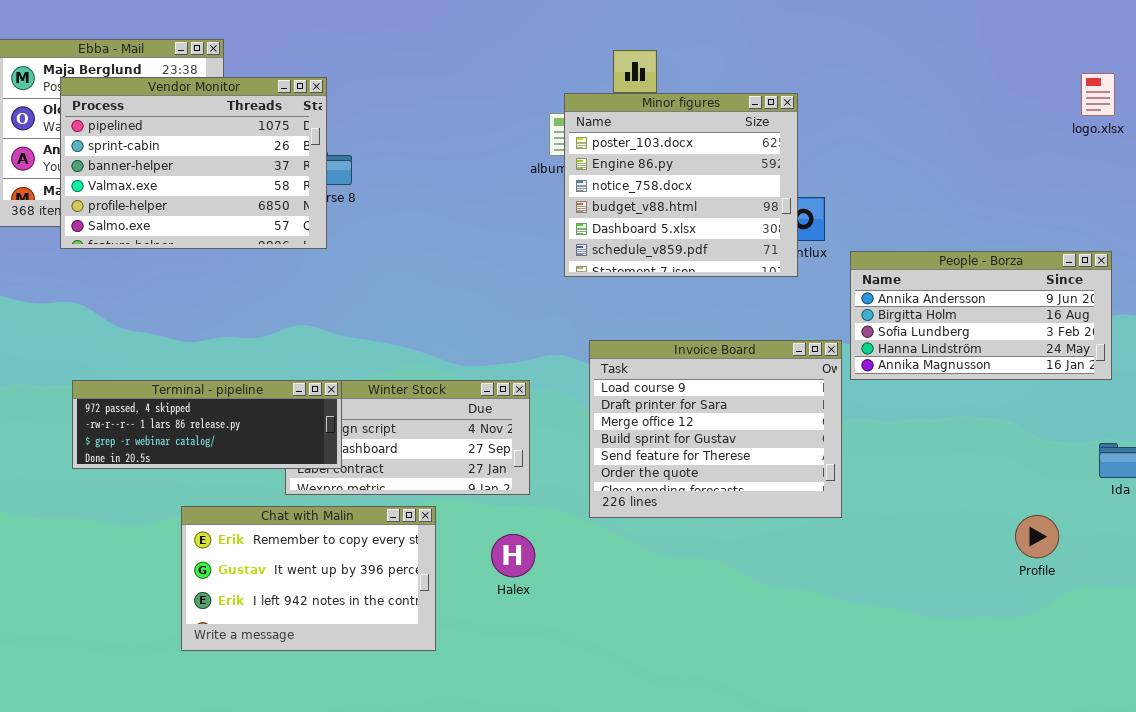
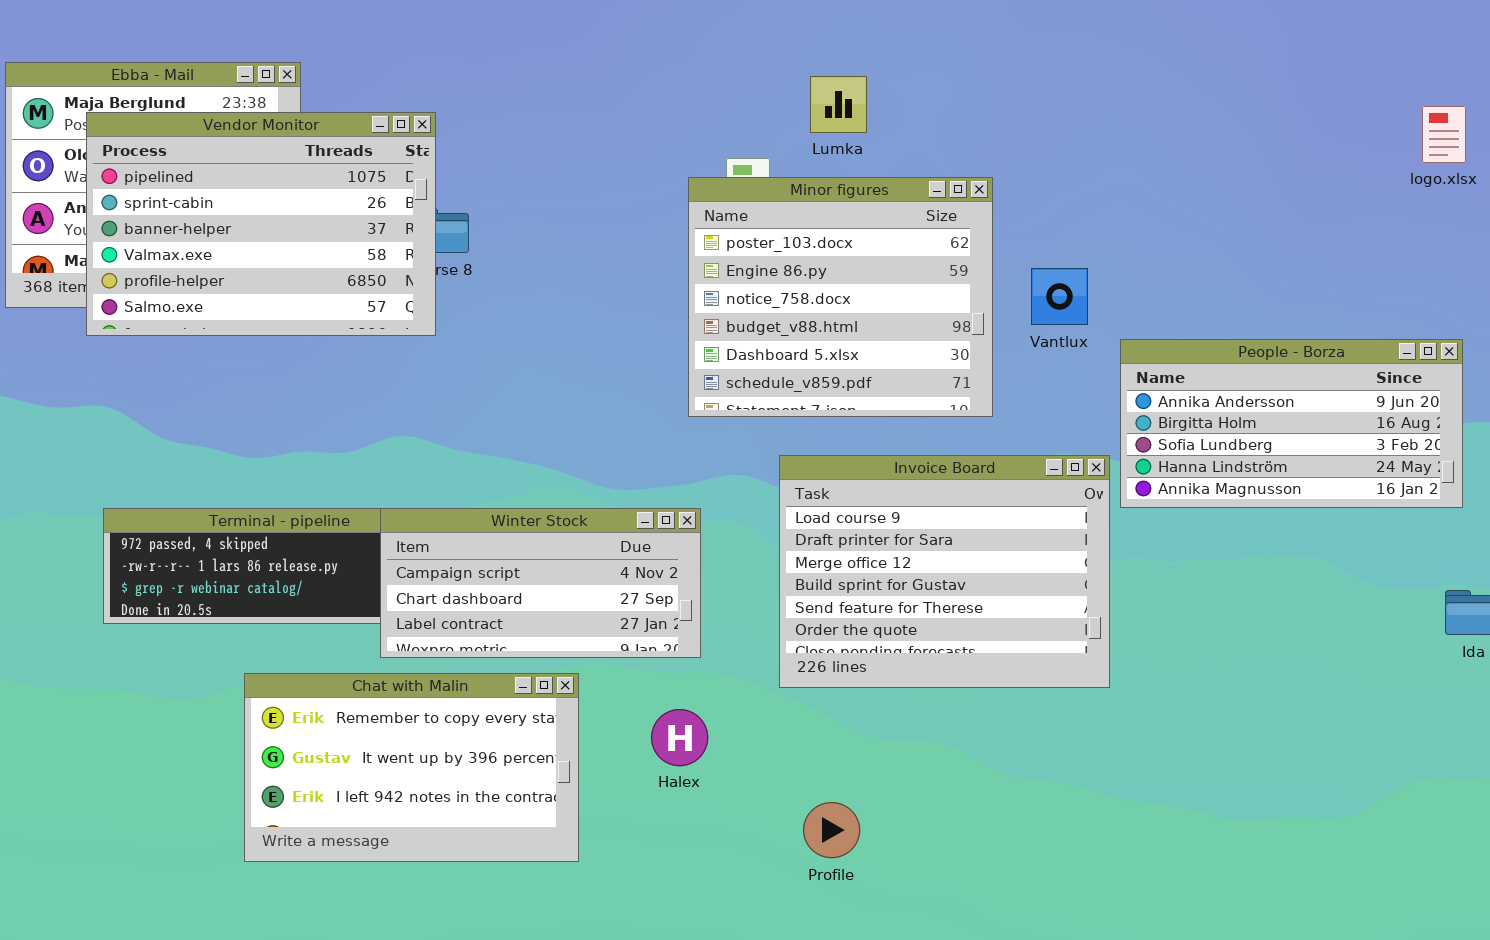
Minor figures: [564,93,798,277] -> [688,177,993,417], moved
Winter Stock: [285,380,530,495] -> [380,508,701,658], raised
Profile: [1015,515,1059,558] -> [803,802,860,858], moved

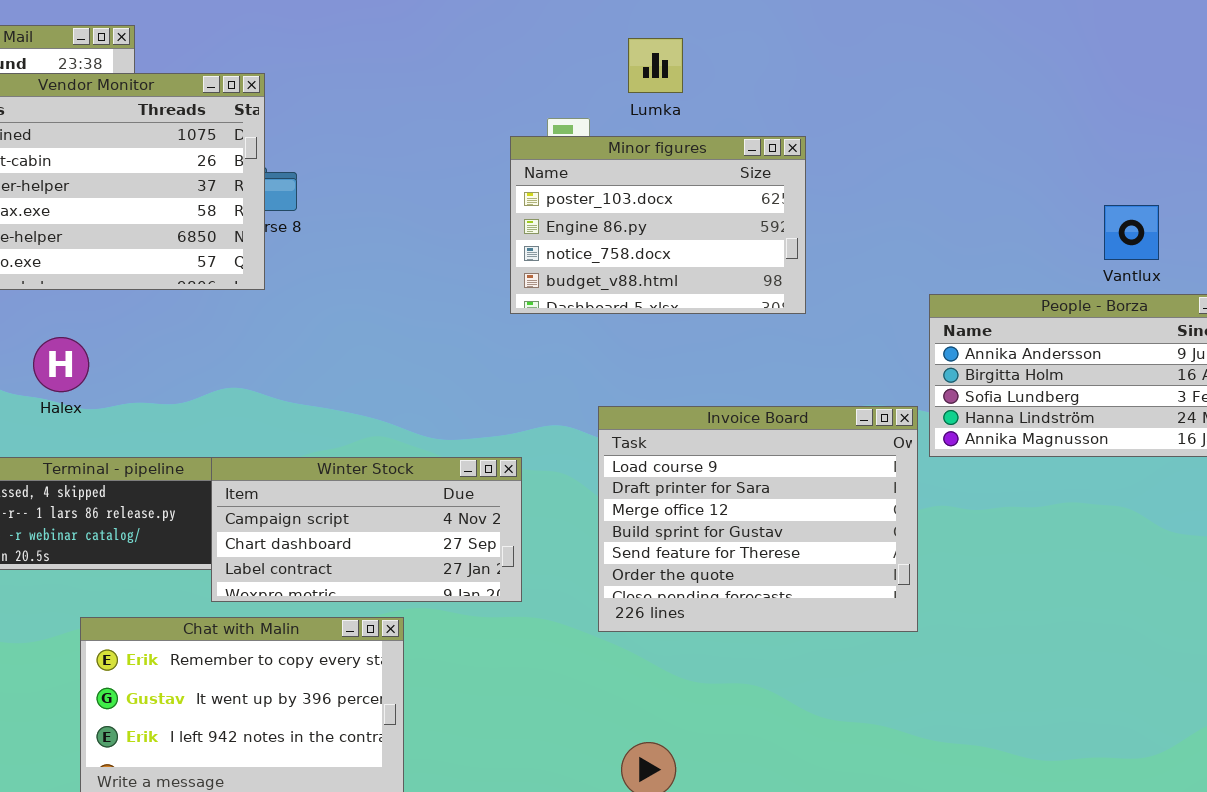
Minor figures: [688,177,993,417] -> [510,136,806,314], resized
Vantlux: [1031,268,1088,325] -> [1104,205,1159,260], moved
Halex: [651,709,708,766] -> [33,337,89,392], moved

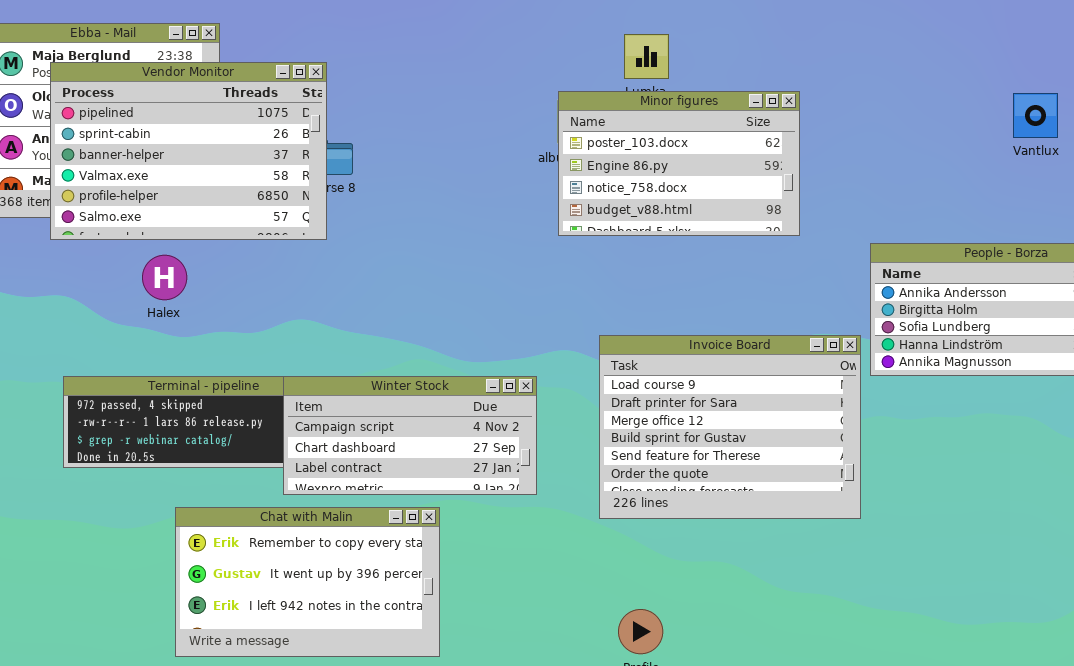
Minor figures: [510,136,806,314] -> [558,91,800,236], moved
Vantlux: [1104,205,1159,260] -> [1013,93,1058,138], moved
Halex: [33,337,89,392] -> [142,255,187,300], moved

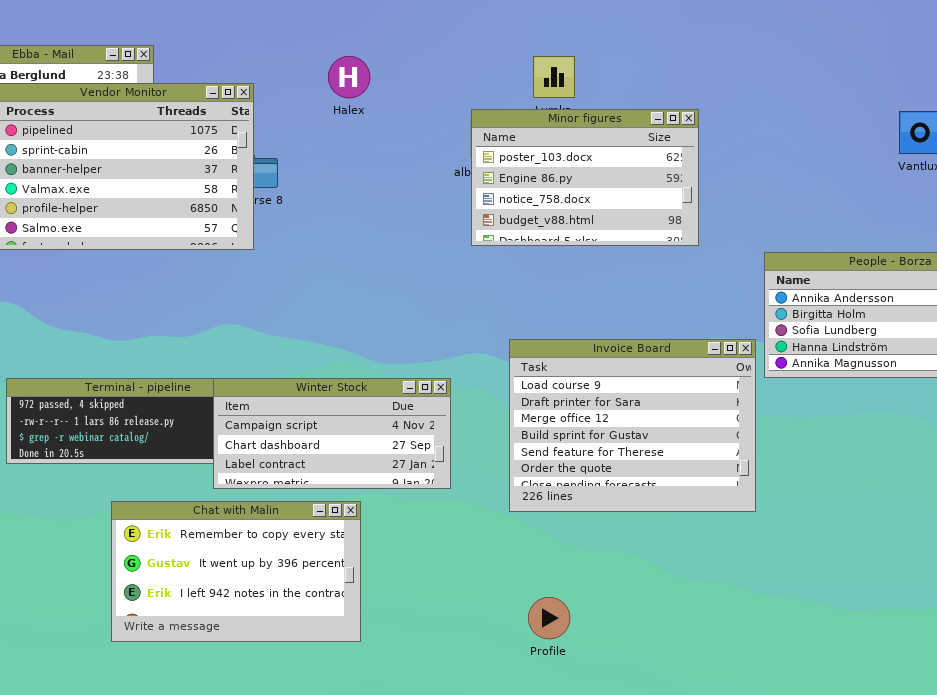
Halex: [142,255,187,300] -> [328,56,370,98], moved

